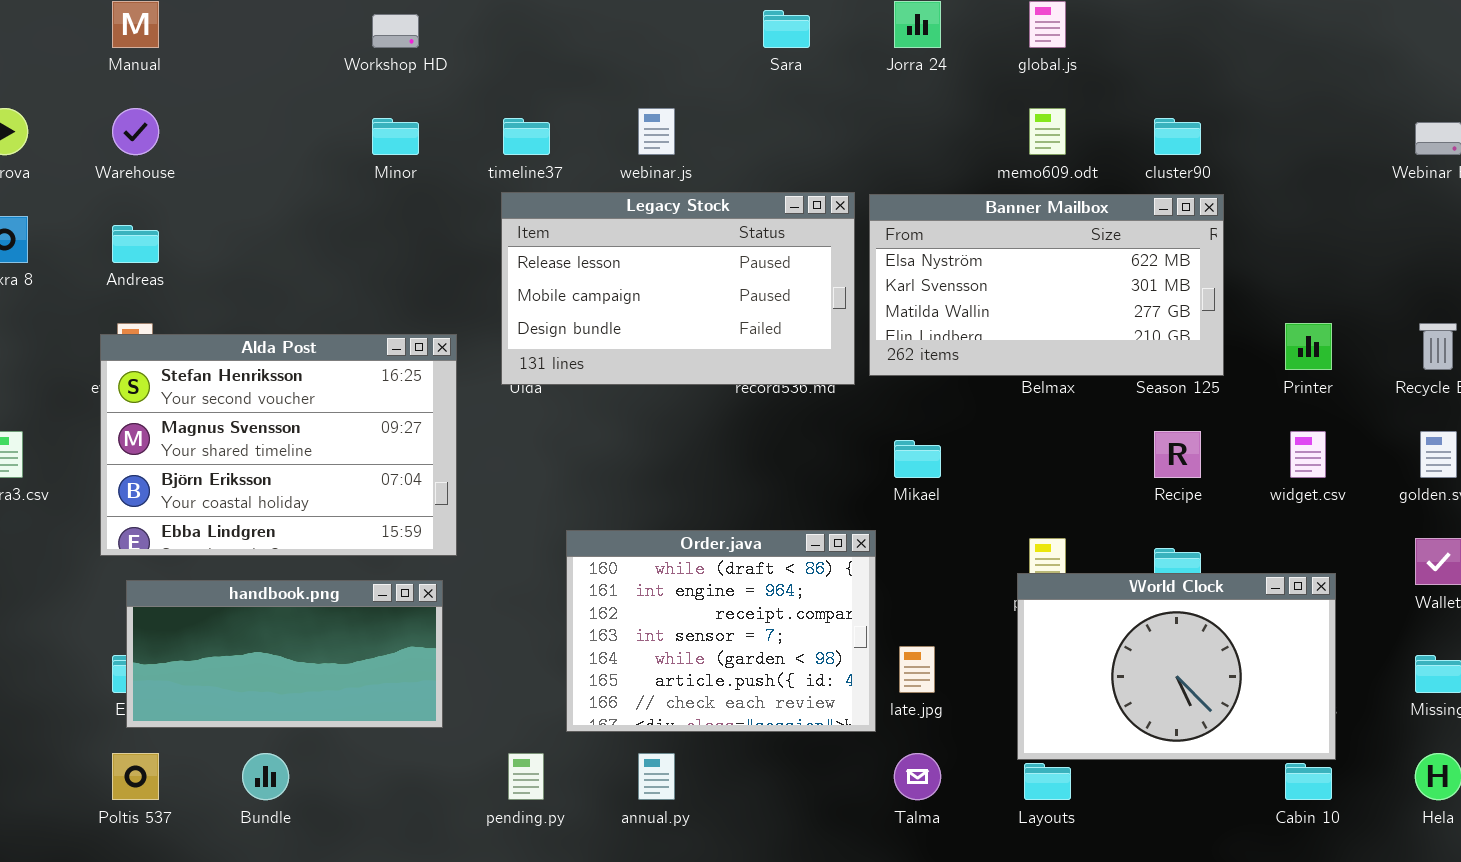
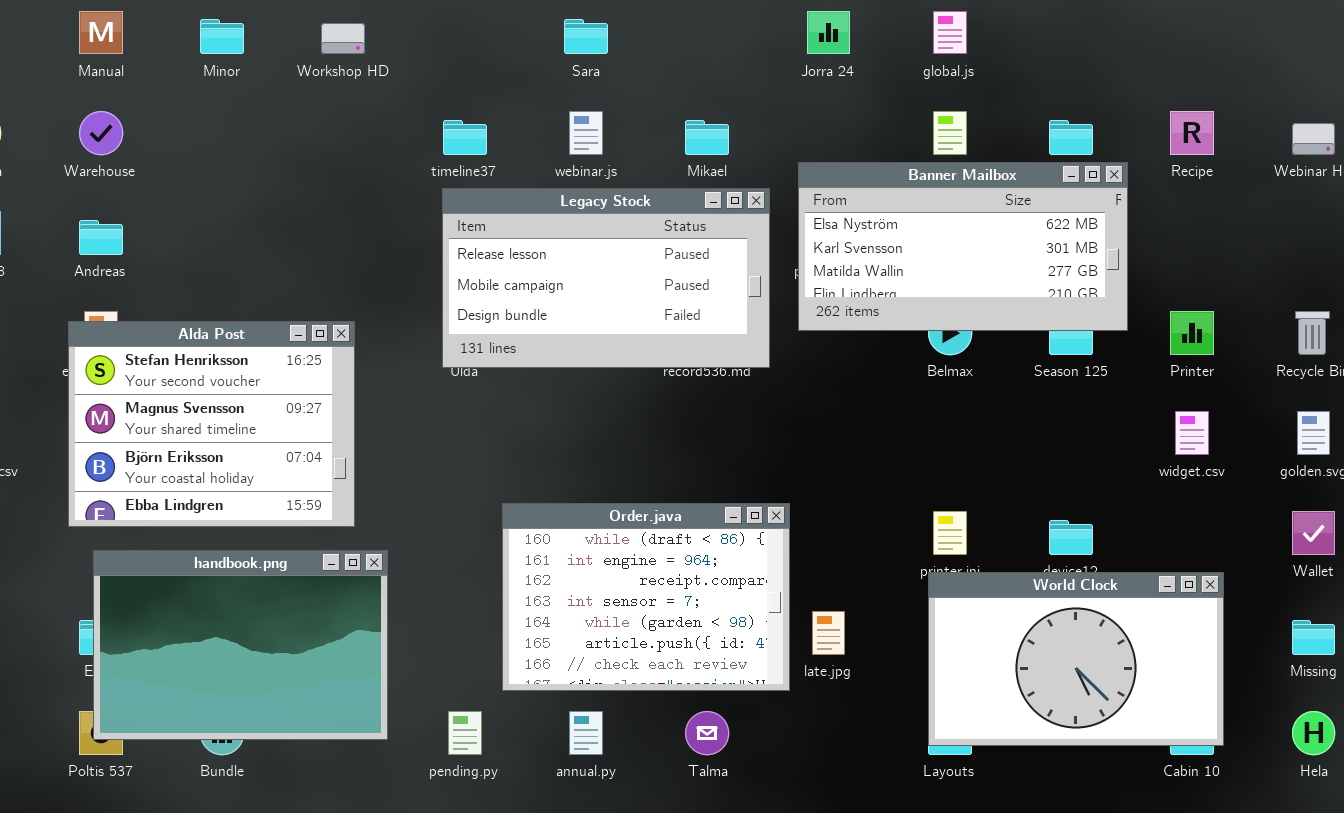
Sara: [763,10,810,48] -> [564,19,608,54], moved
Minor: [372,118,419,155] -> [200,19,244,54], moved
Banner Mailbox: [869,194,1224,376] -> [798,162,1128,331], moved
Alda Post: [100,334,457,556] -> [68,321,355,527], resized
Recipe: [1154,431,1201,478] -> [1170,111,1214,155], moved
Mikael: [894,440,941,478] -> [685,120,729,155], moved
World Clock: [1017,573,1336,760] -> [928,572,1224,746], moved
handbook.png: [126,580,443,728] -> [93,550,388,740], resized
Talma: [894,753,941,800] -> [685,711,729,755], moved

